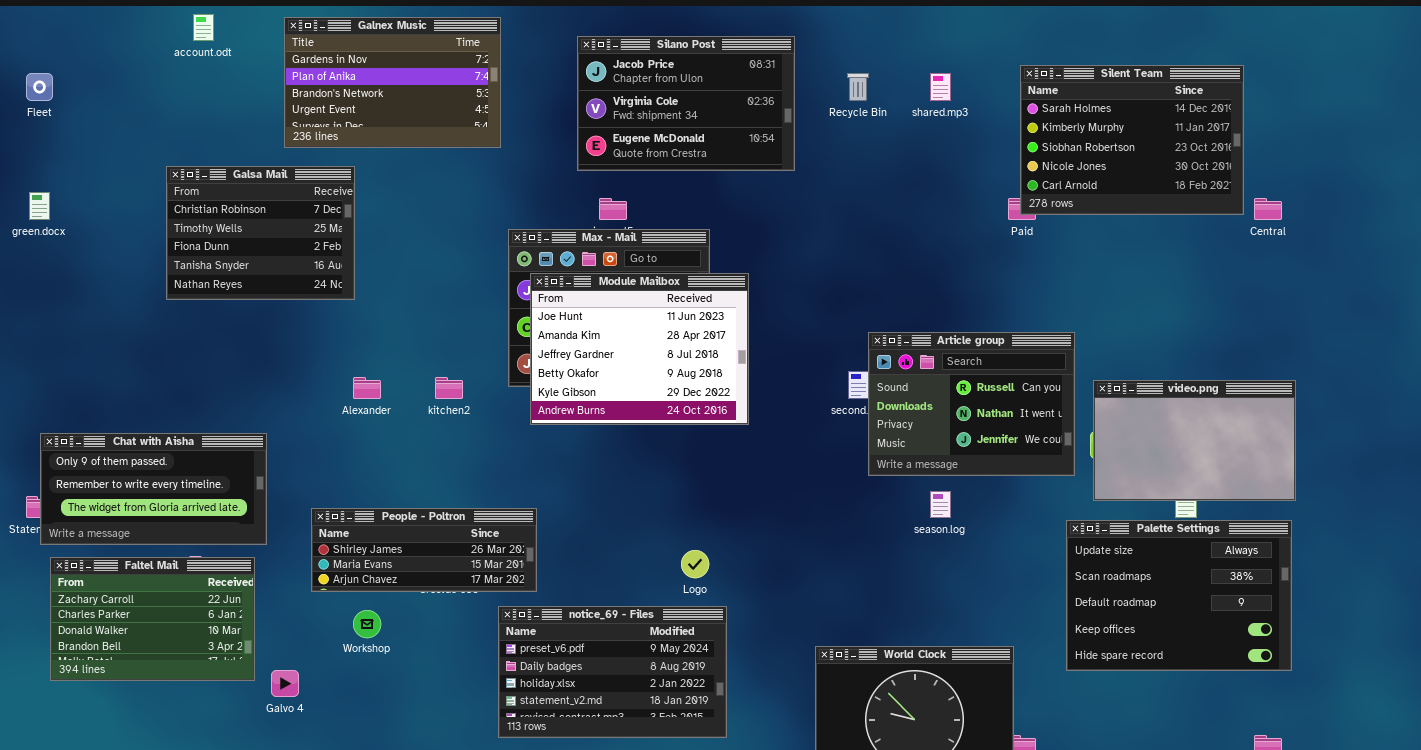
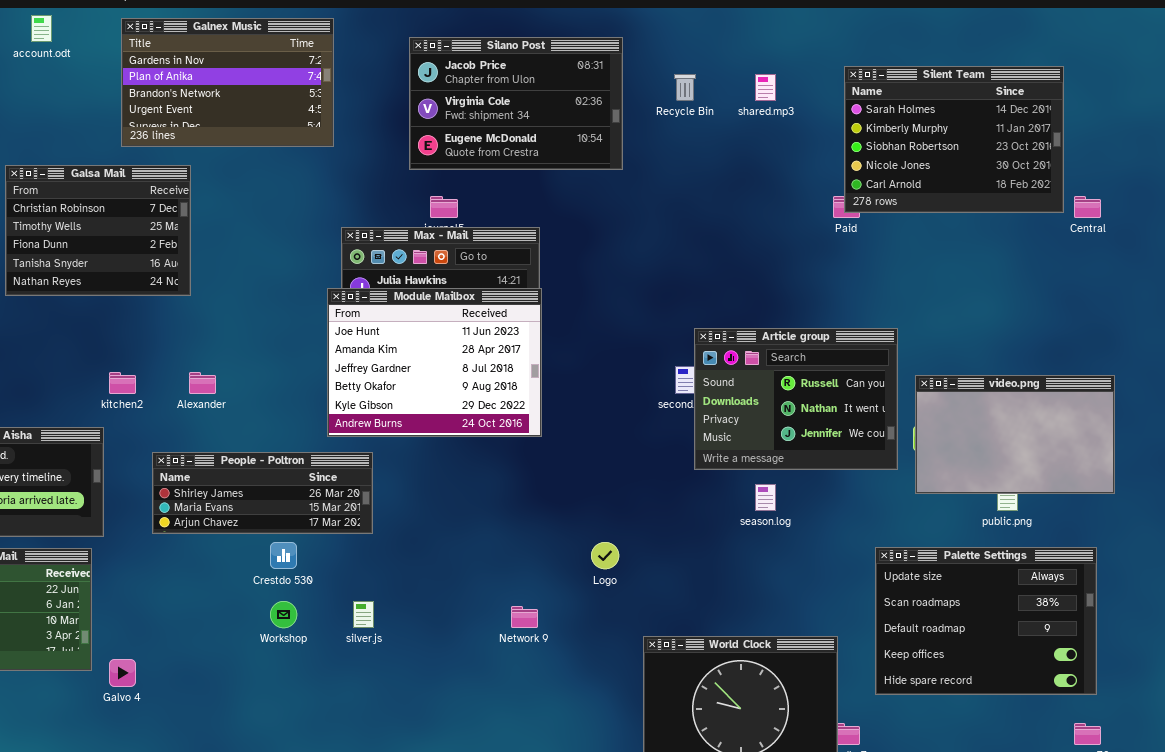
Module Mailbox: [530,273,749,425] -> [327,288,542,437], moved
kitchen2: [435,377,463,399] -> [109,372,136,394], moved
People - Poltron: [311,508,537,592] -> [152,452,373,534], moved
Palette Settings: [1066,520,1292,671] -> [875,547,1097,695], moved
Logo: [681,550,709,578] -> [591,542,619,569], moved
notice_69 - Files: [498,606,727,738] -> none, closed
Workshop: [353,610,381,638] -> [270,601,297,628], moved

